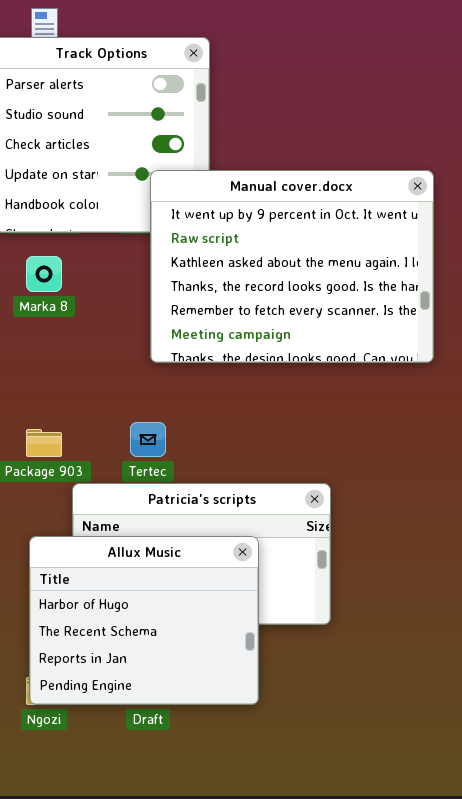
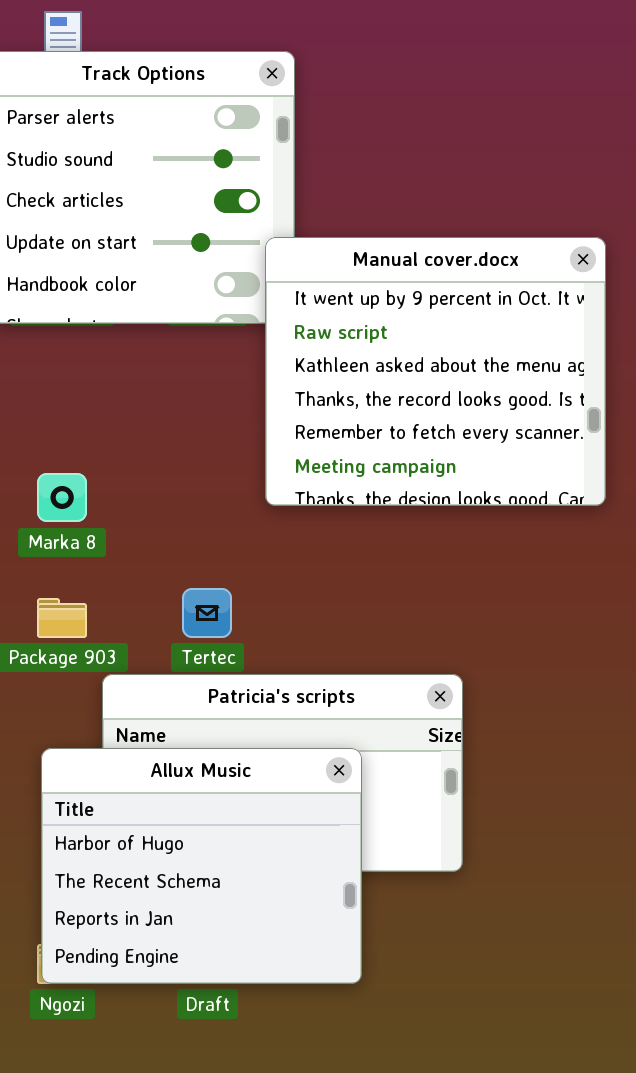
Manual cover.docx: [150,170,434,363] -> [265,237,606,506], resized
Marka 8: [26,256,62,292] -> [37,473,87,522], moved

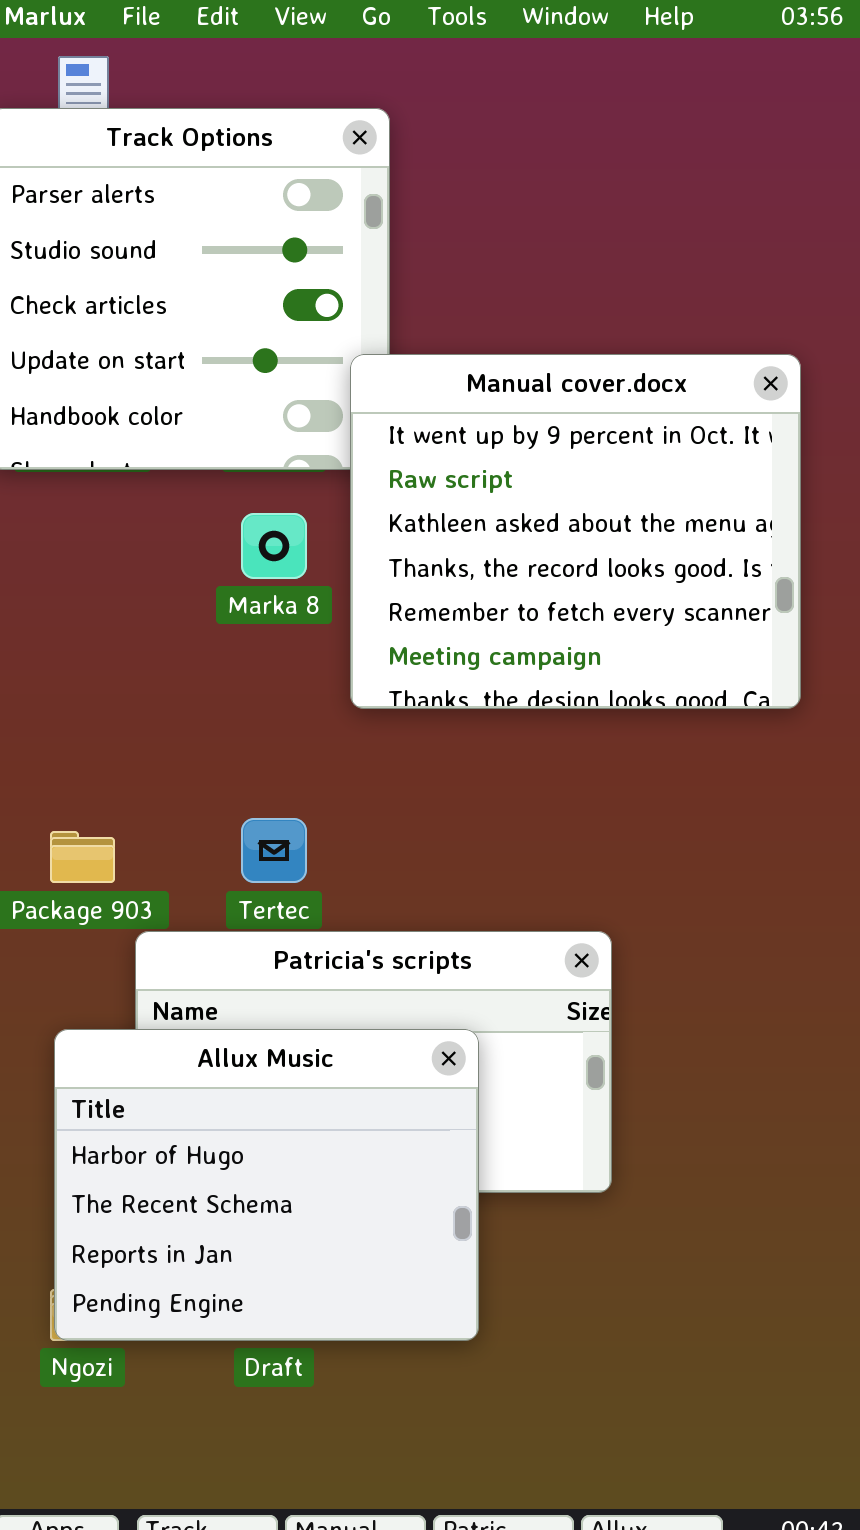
Marka 8: [37,473,87,522] -> [241,513,307,579], moved

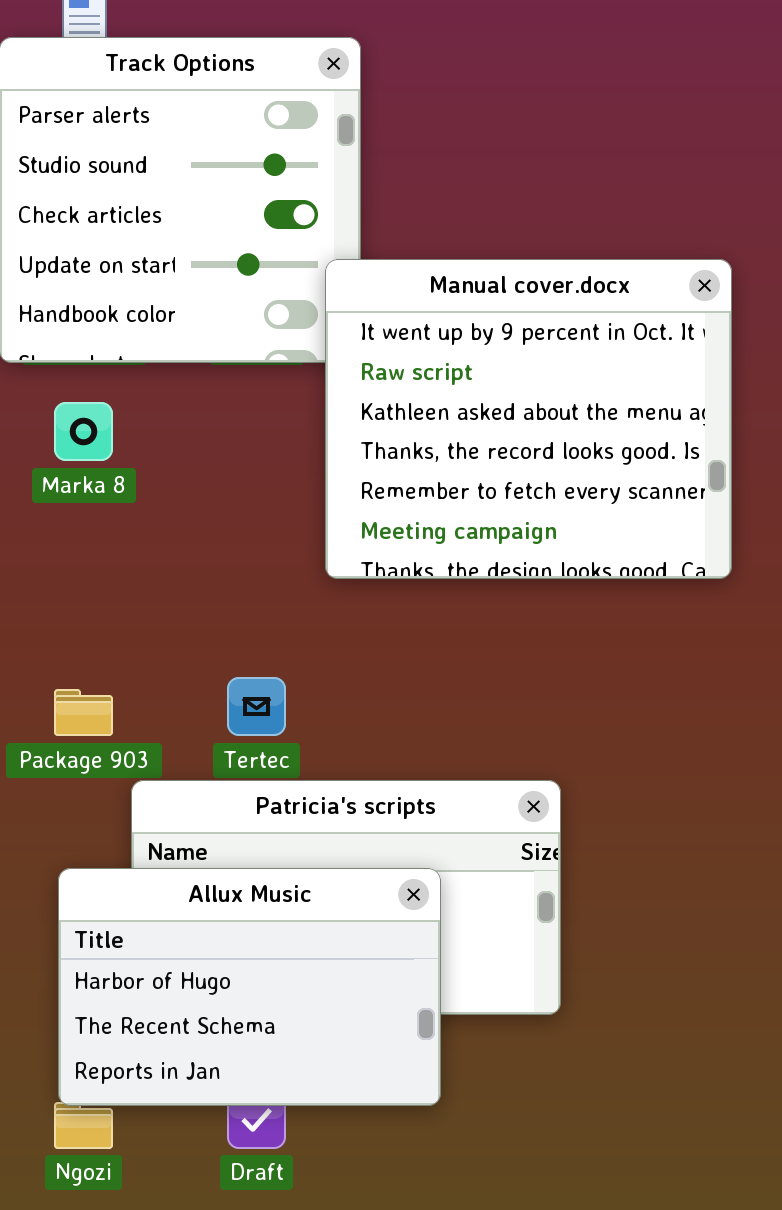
Marka 8: [241,513,307,579] -> [54,402,113,461], moved
Allux Music: [54,1029,479,1341] -> [58,868,441,1106], resized

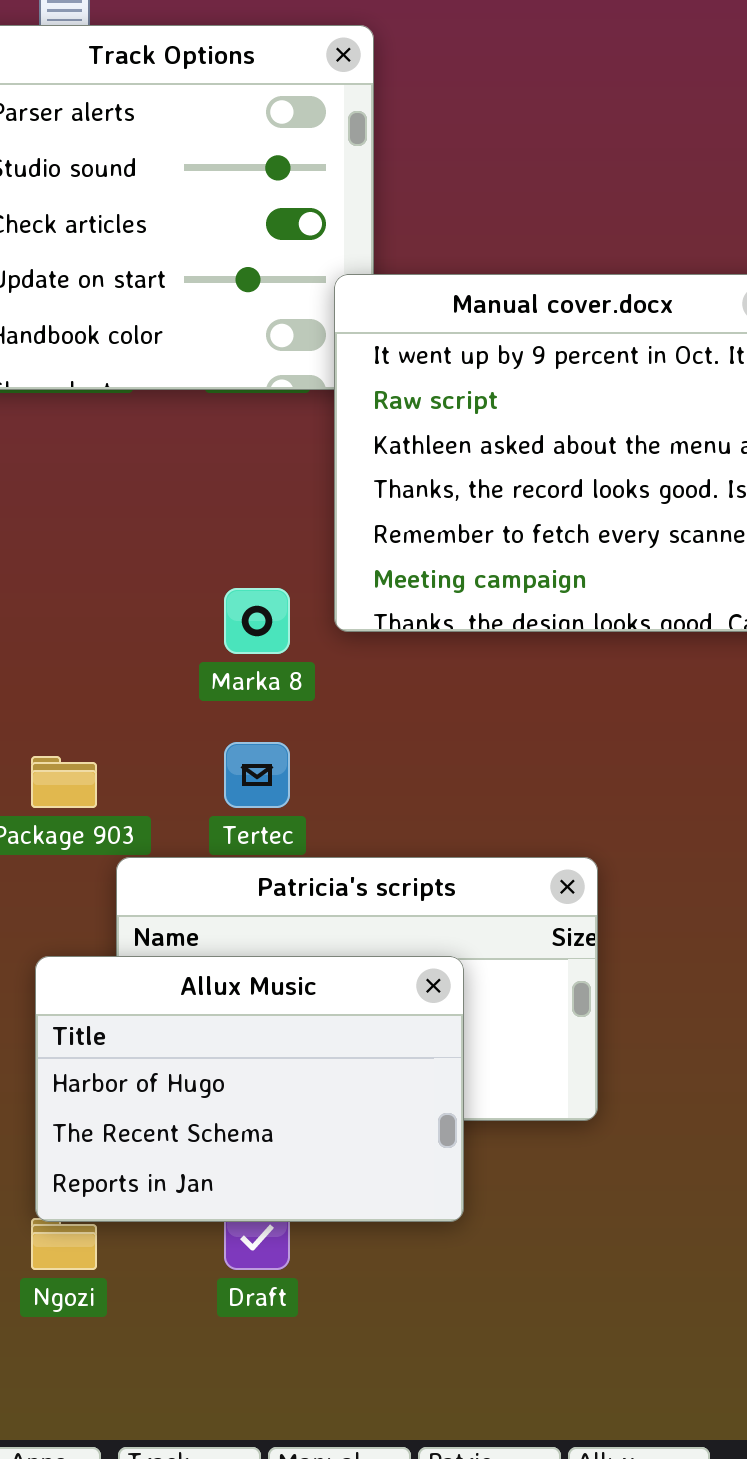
Marka 8: [54,402,113,461] -> [224,588,290,654], moved

